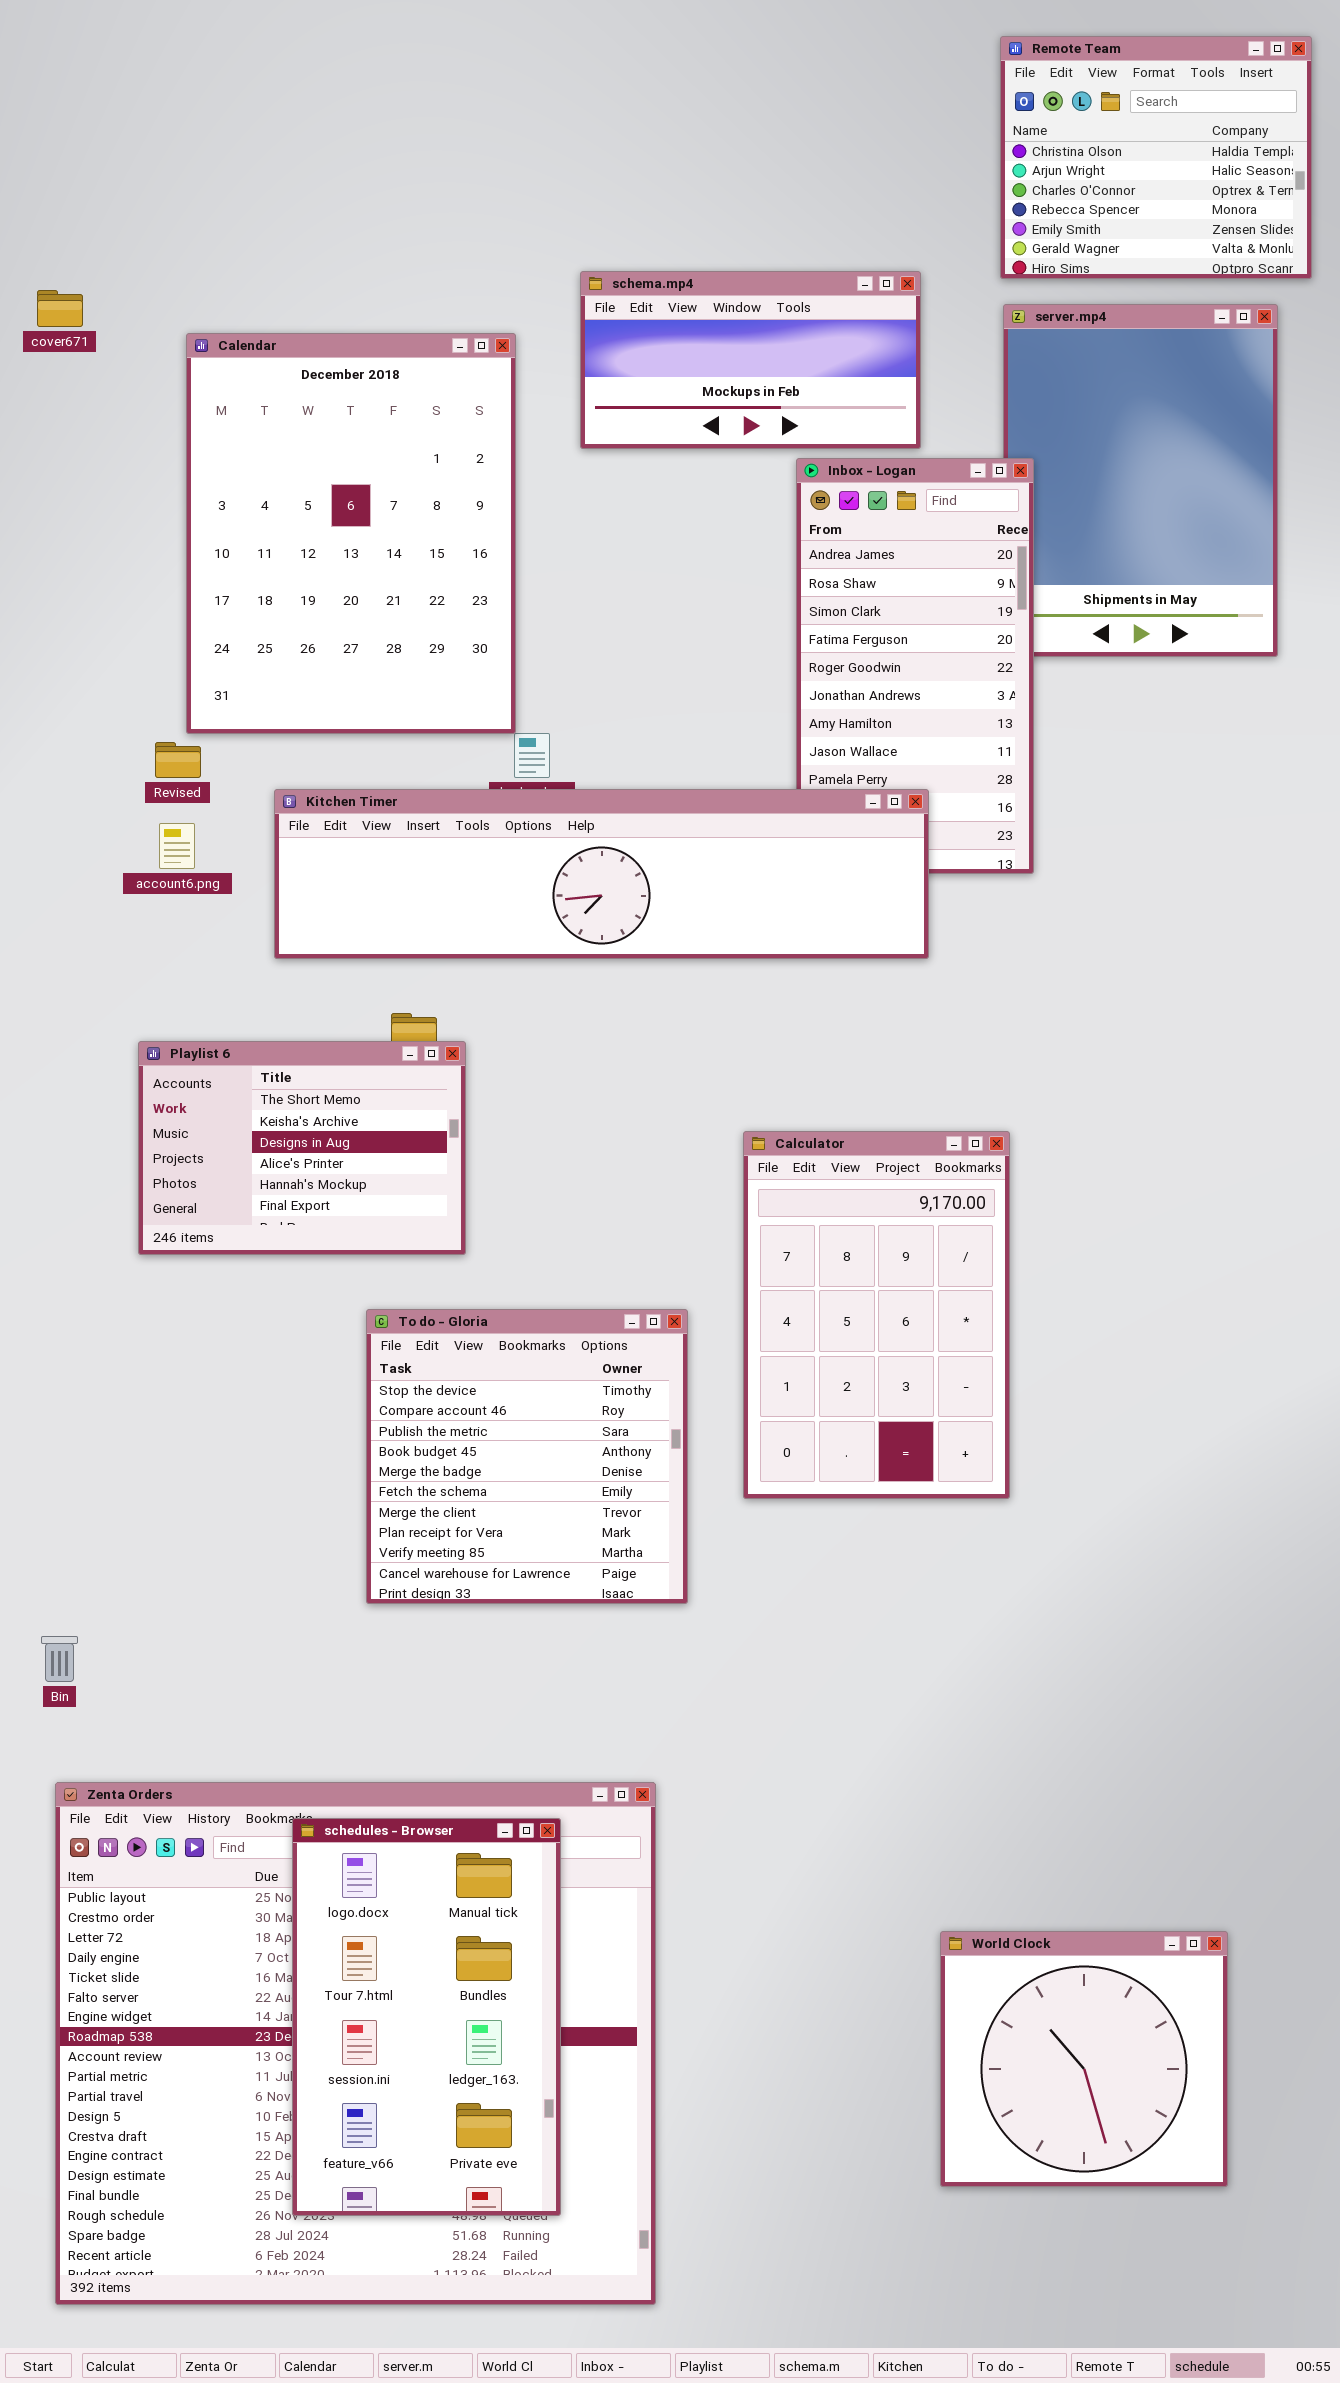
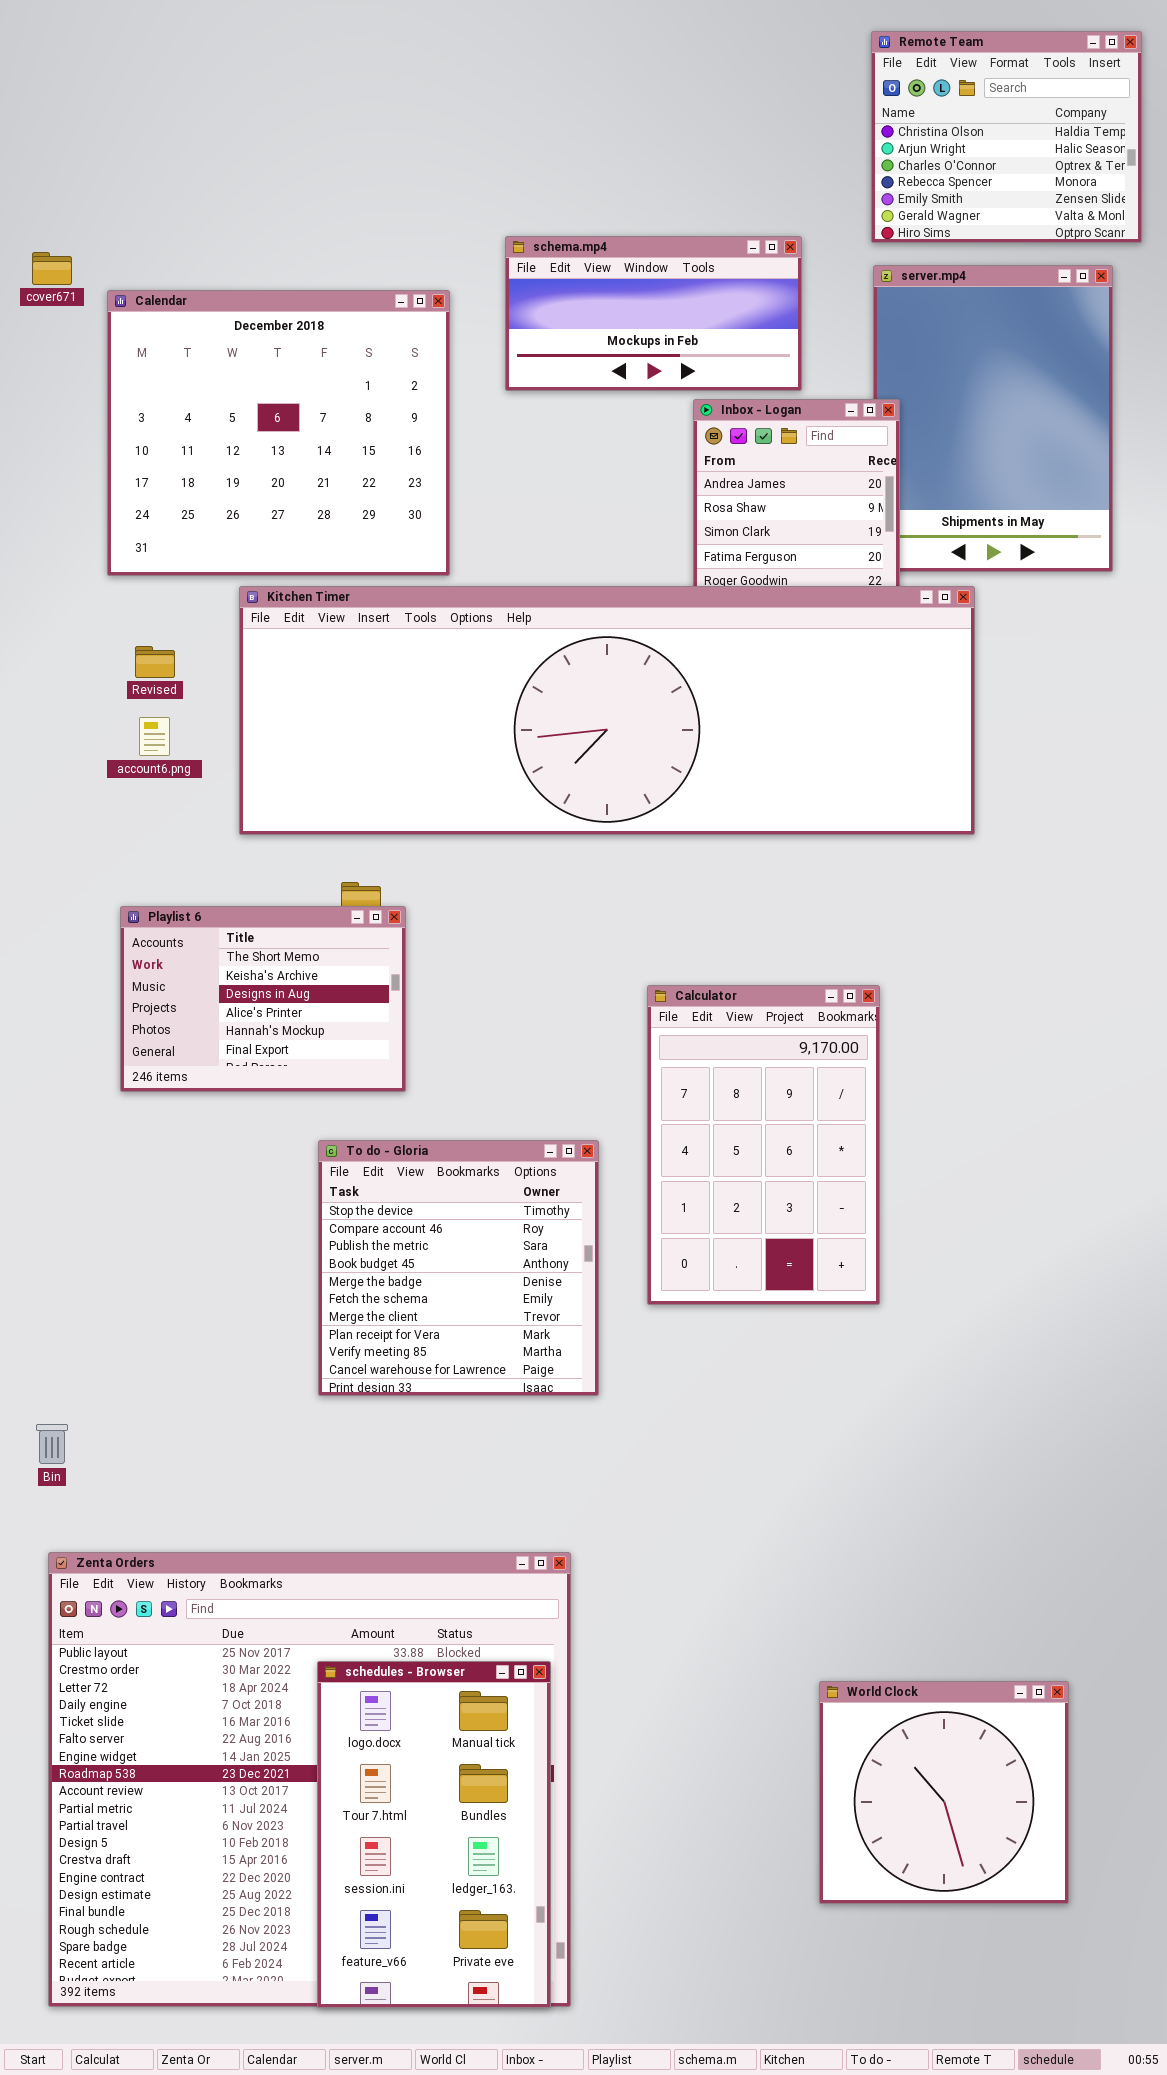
Calendar: [186,333,516,734] -> [107,290,450,576], resized
Kitchen Timer: [274,789,929,959] -> [239,586,975,835], resized
schedules - Browser: [292,1818,561,2216] -> [317,1661,551,2008], moved

